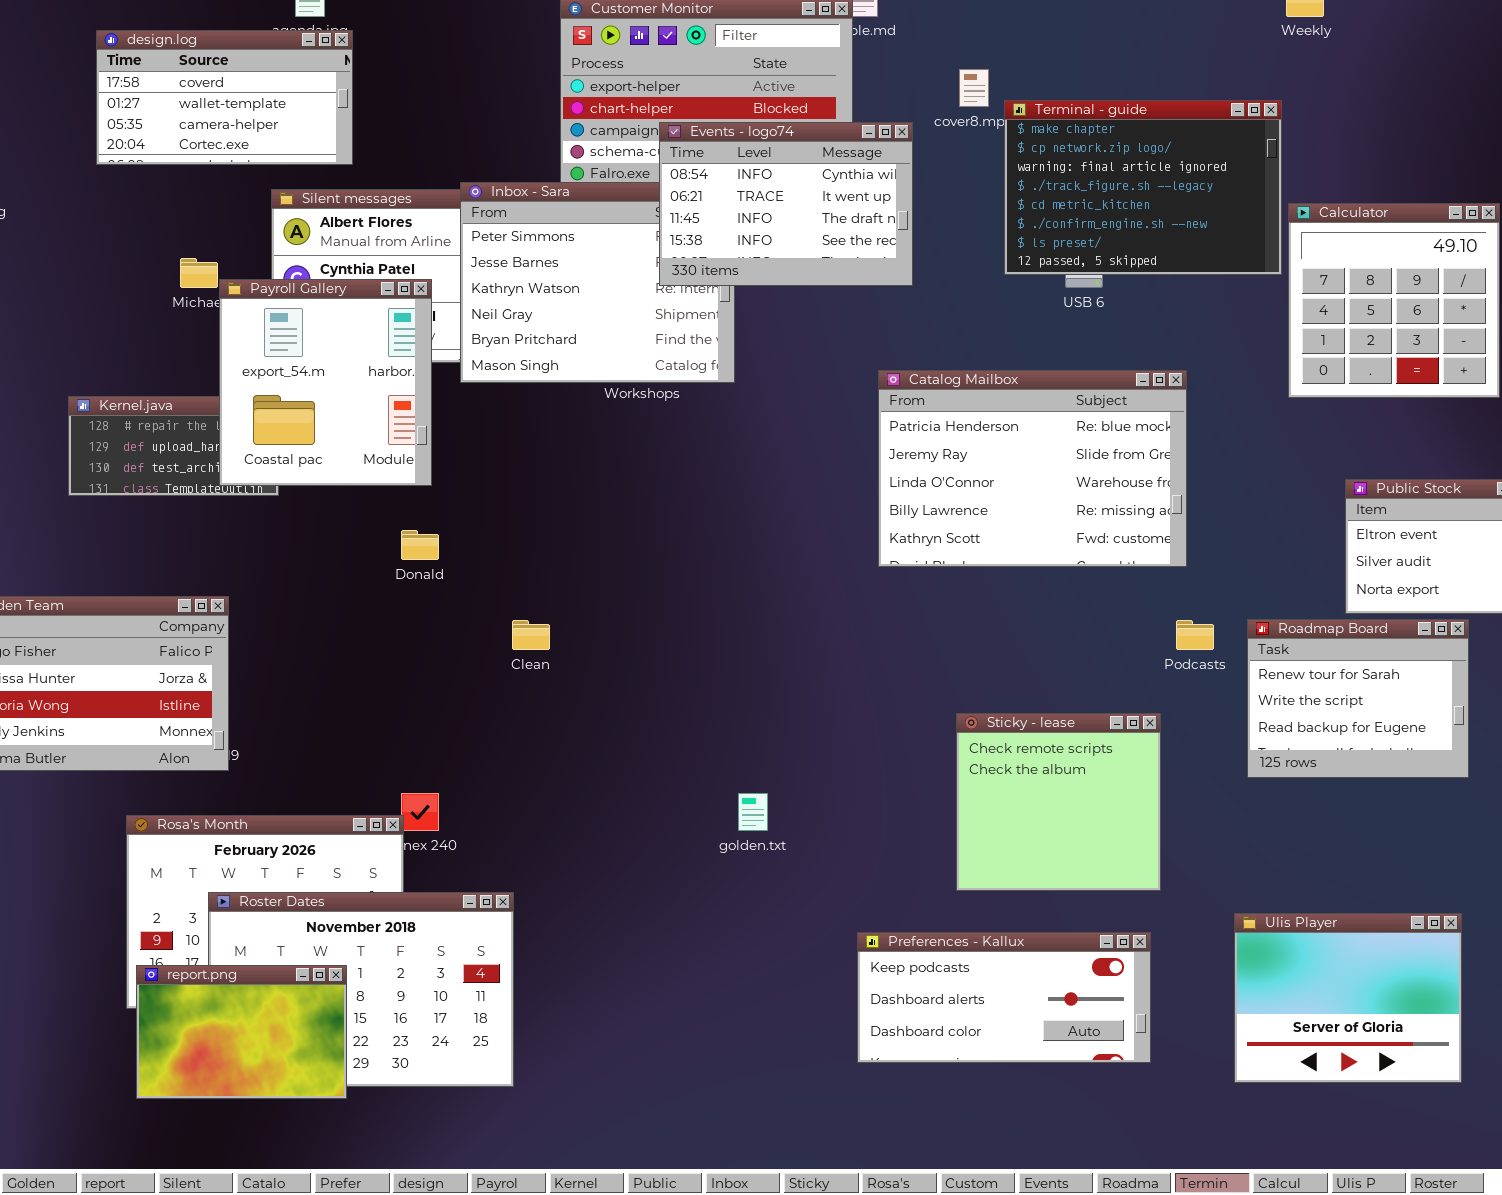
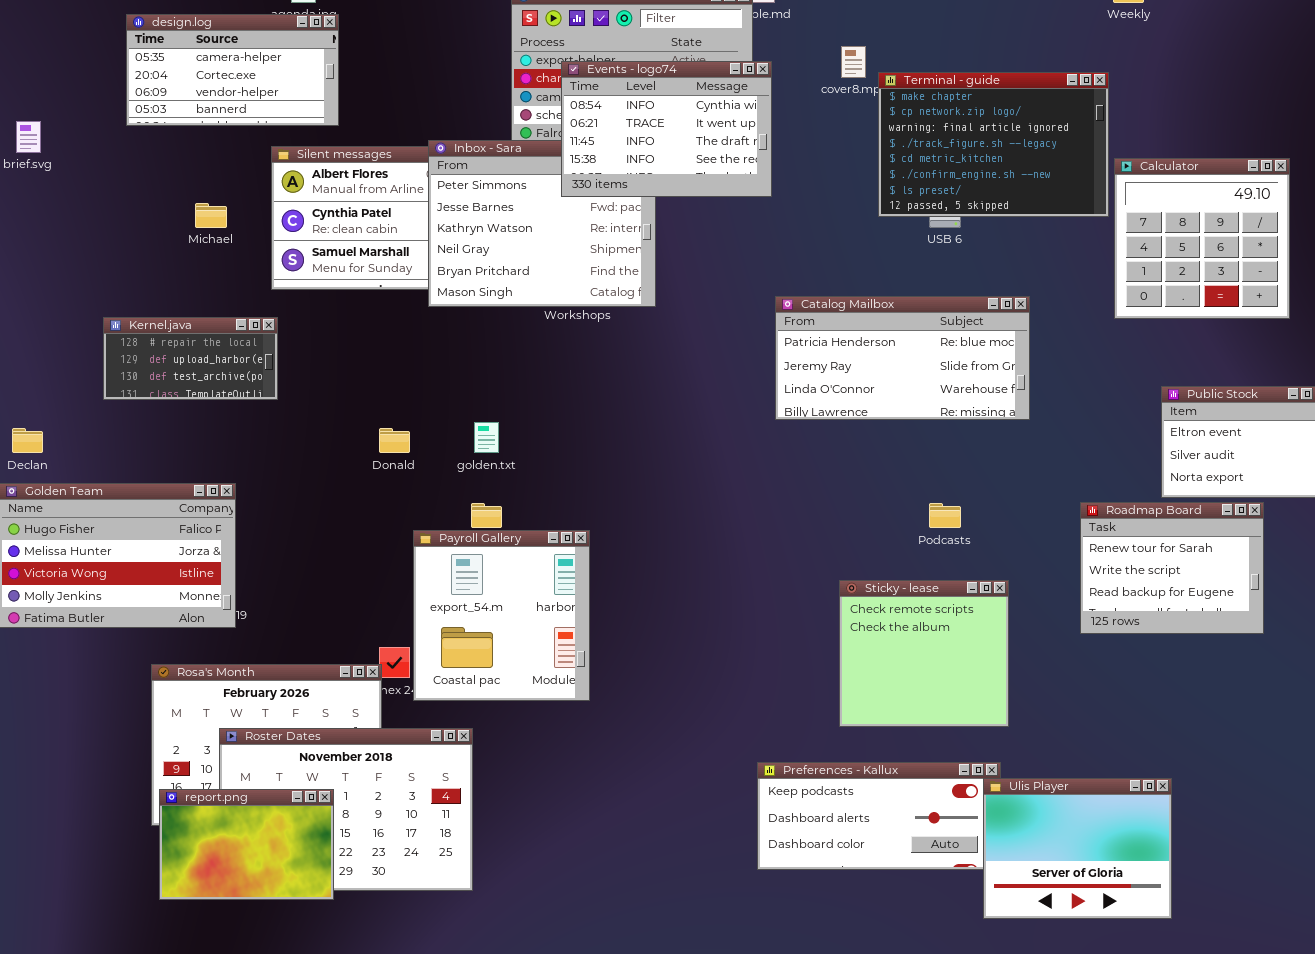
design.log: [96,30,353,165] -> [126,14,339,126], scrolled down 2 rows
Events - logo74: [659,122,913,286] -> [561,61,772,197], moved
Payroll Gallery: [219,279,432,486] -> [413,530,590,701], moved
Catalog Mailbox: [878,370,1187,567] -> [775,296,1030,420], resized
Podcasts: [1176,620,1214,650] -> [929,503,961,528], moved
golden.txt: [738,793,768,831] -> [474,422,499,453], moved
Ulis Player: [1234,913,1462,1083] -> [983,778,1172,919], moved

